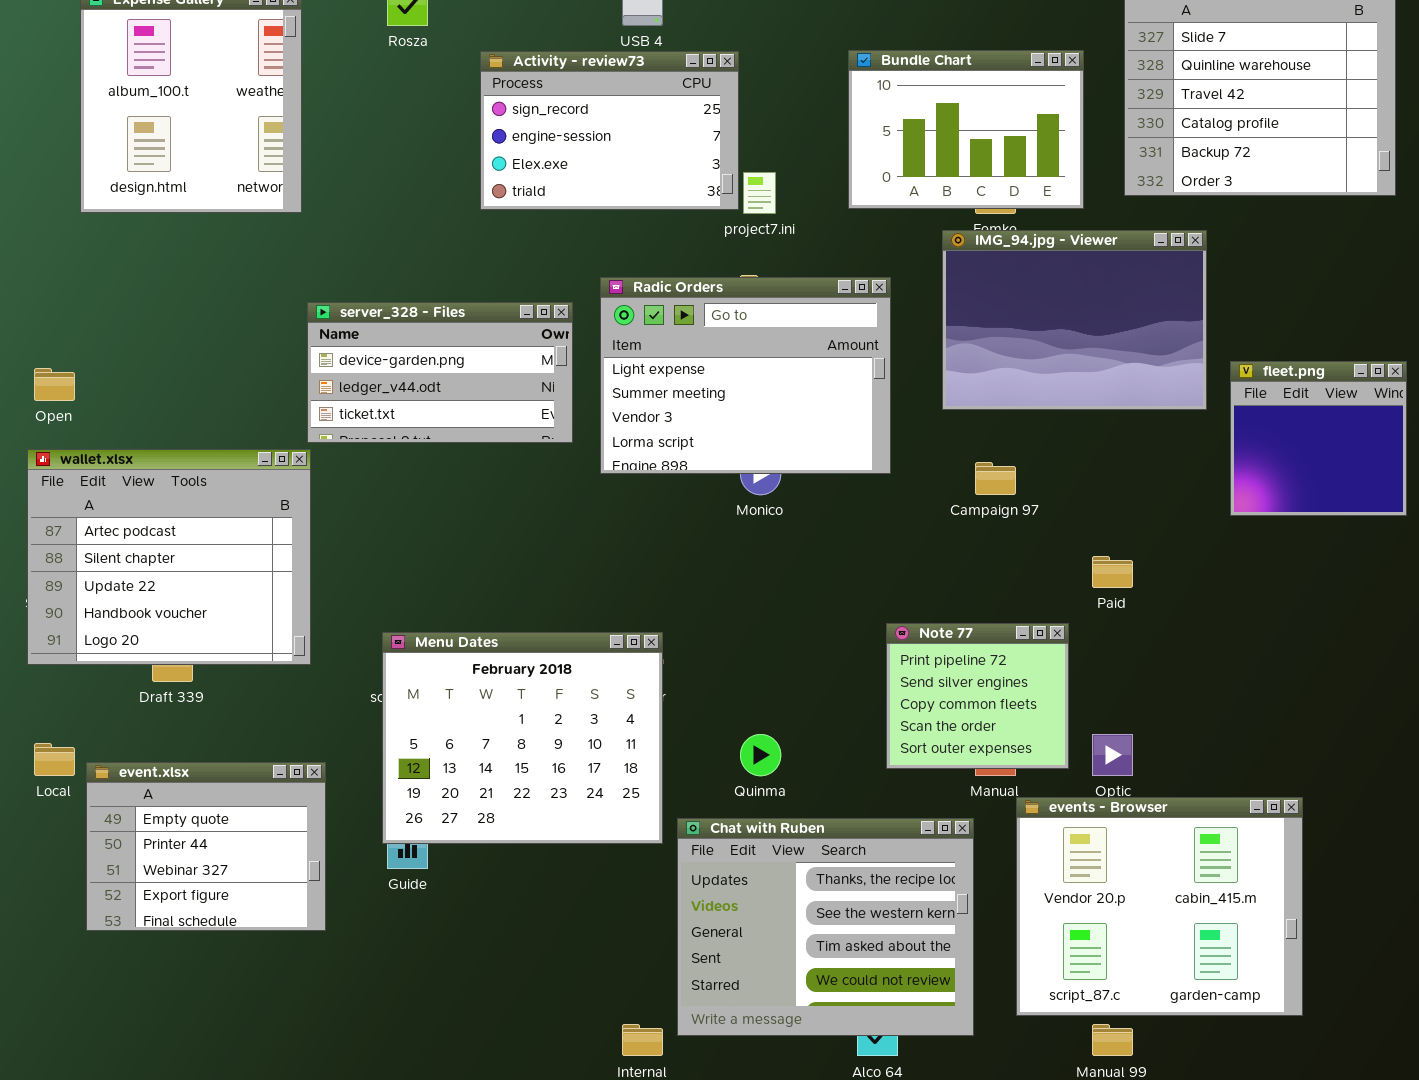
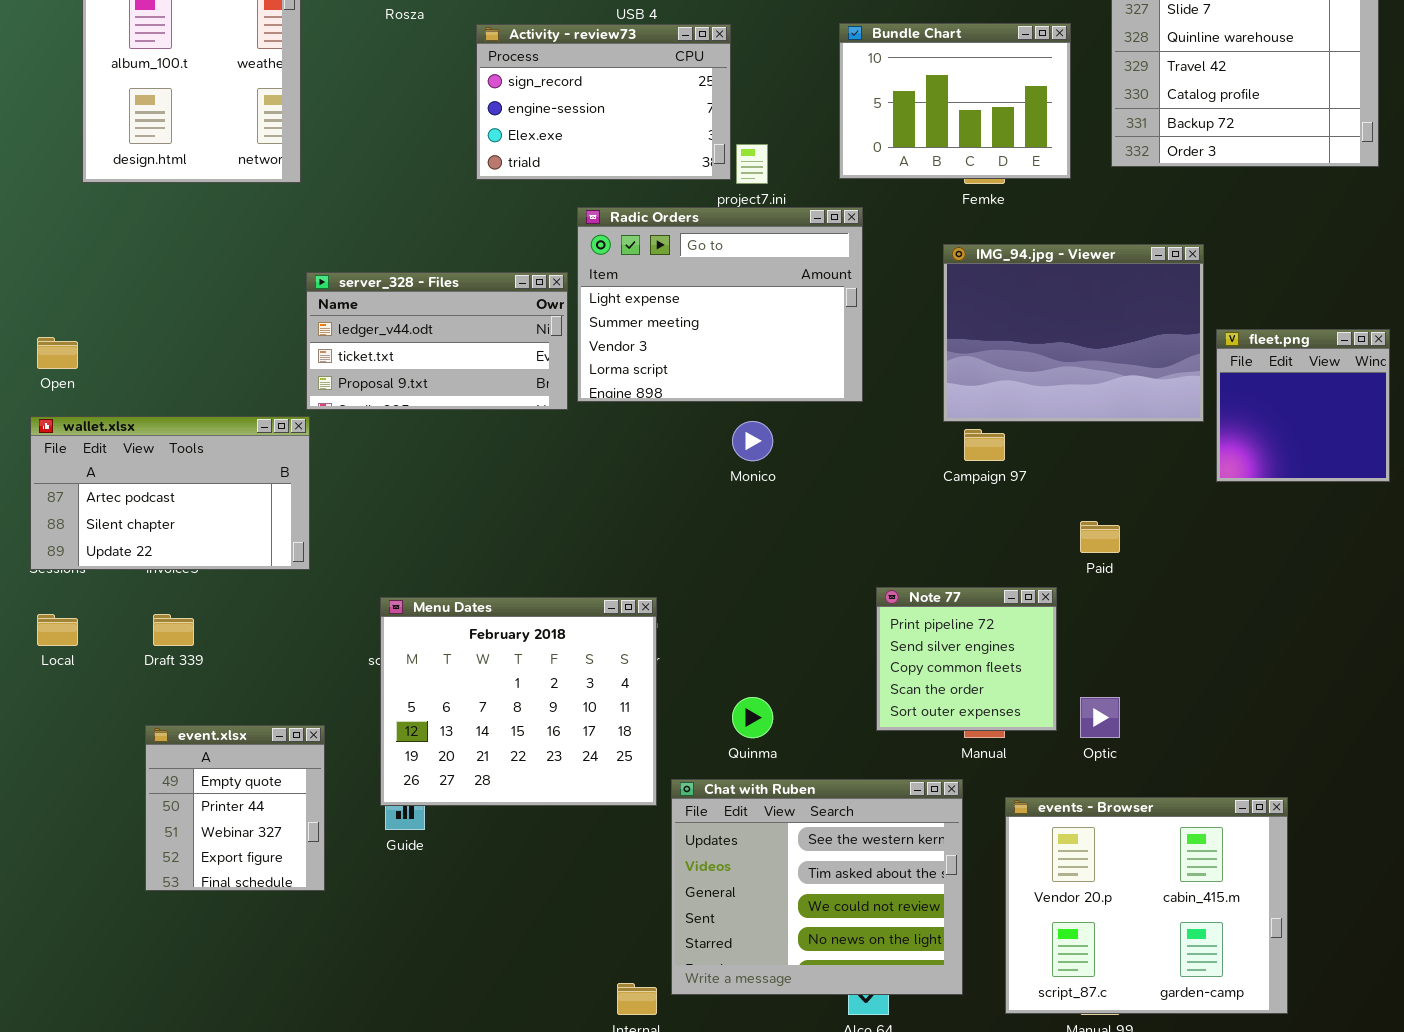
IMG_94.jpg - Viewer: [942,230,1207,410] -> [943,244,1204,422], moved
Radic Orders: [600,277,891,474] -> [577,207,863,402], moved
server_328 - Files: [307,302,573,443] -> [306,272,568,410], scrolled down 1 row
wallet.xlsx: [27,449,311,665] -> [30,416,310,570], resized
Local: [34,743,75,776] -> [37,614,78,646], moved
event.xlsx: [86,762,326,931] -> [145,725,325,891], resized
events - Browser: [1016,797,1303,1016] -> [1005,797,1288,1014], moved
Chat with Ruben: [677,818,974,1036] -> [671,779,963,995], scrolled down 1 row

